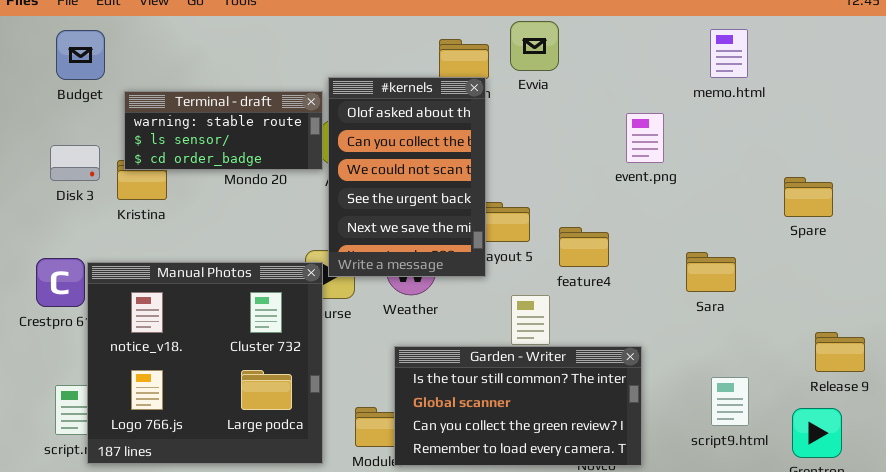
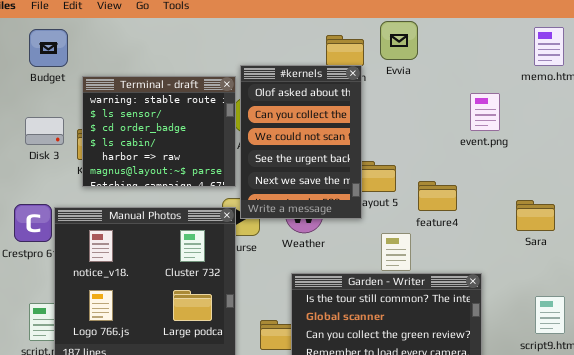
Terminal - draft: [124,91,323,170] -> [82,76,236,187], resized

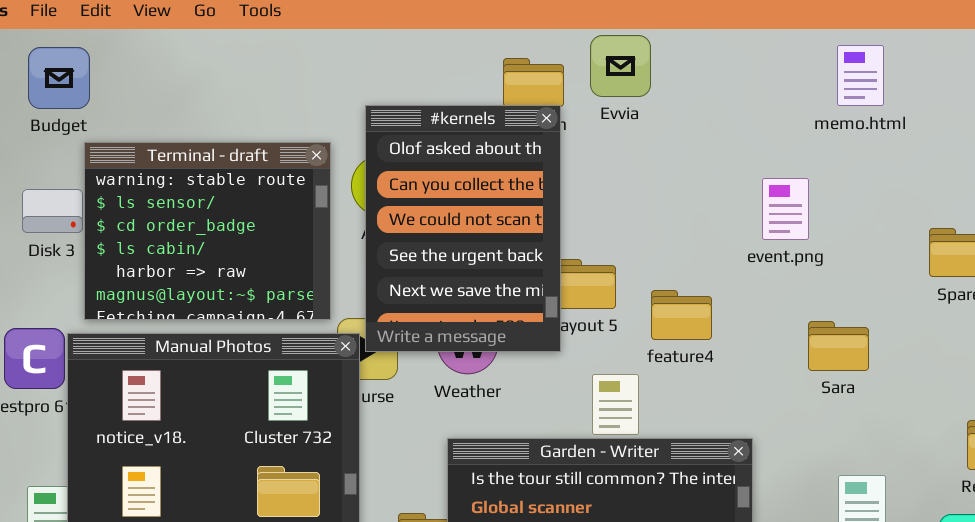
Terminal - draft: [82,76,236,187] -> [84,142,331,320], moved
event.png: [470,93,500,131] -> [762,178,809,240], moved

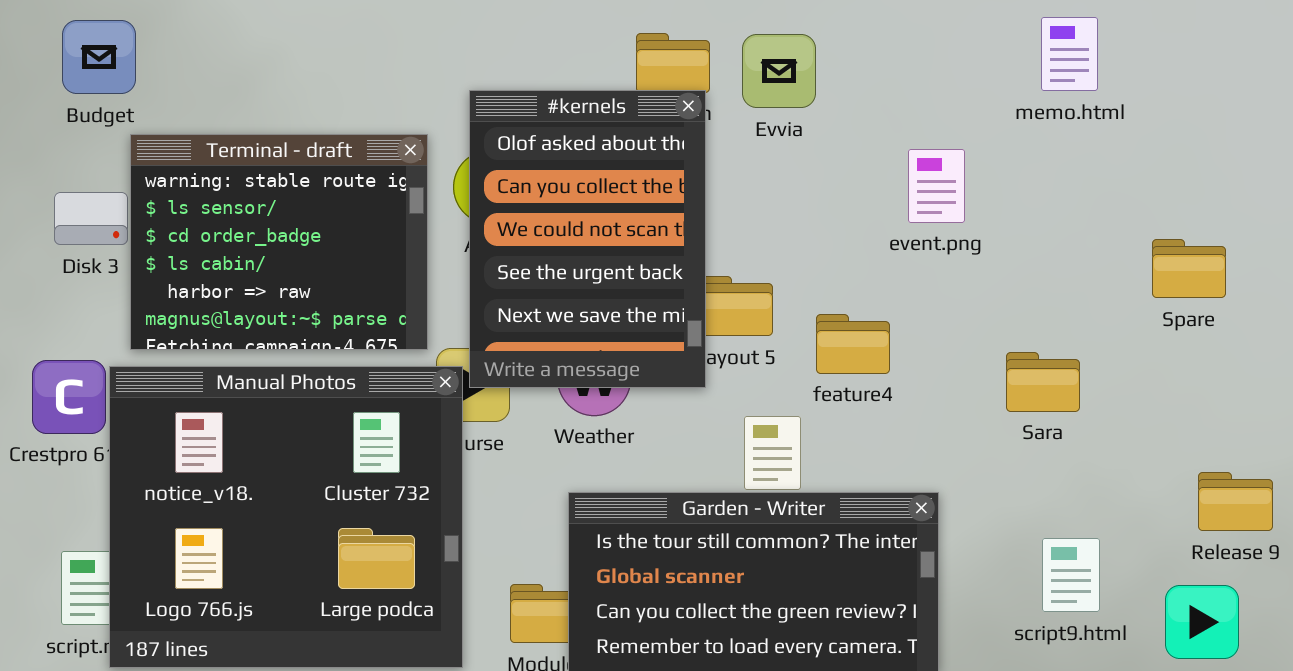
Evvia: [590,35,651,97] -> [742,34,816,108], moved
event.png: [762,178,809,240] -> [908,149,965,223], moved

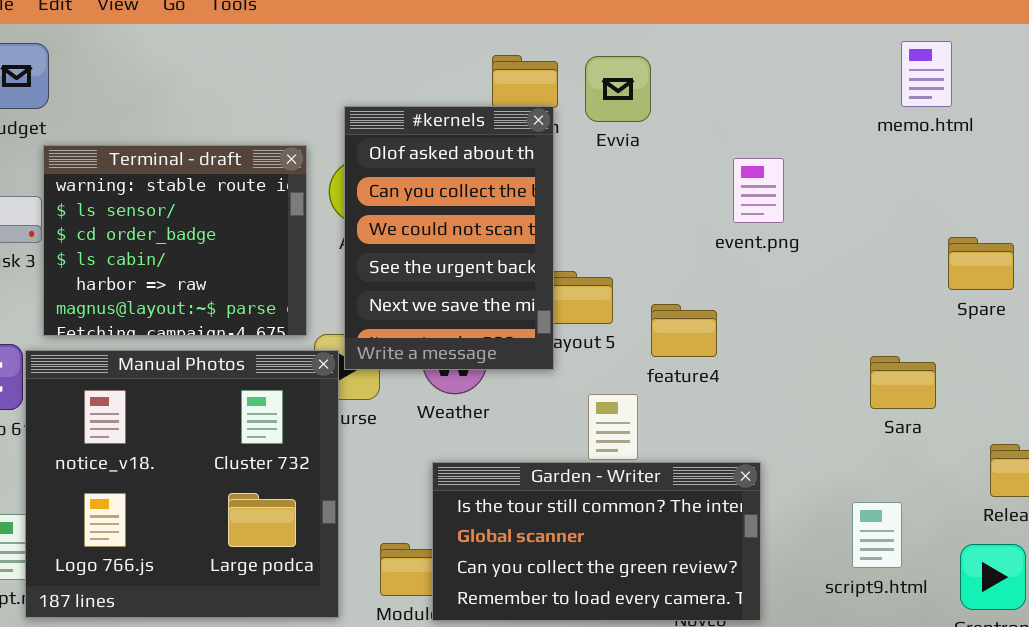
memo.html: [1041,17,1098,91] -> [901,41,952,107], moved
Sara: [1006,352,1080,412] -> [870,356,936,409], moved

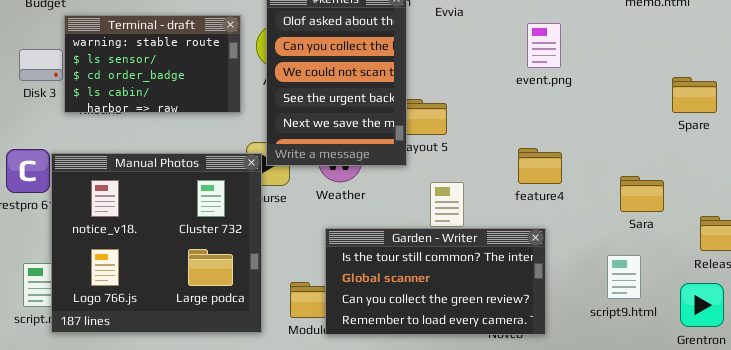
Terminal - draft: [43,145,307,336] -> [64,15,241,113], resized
feature4: [651,304,717,357] -> [518,148,562,184], moved
Sara: [870,356,936,409] -> [620,176,664,212], moved

